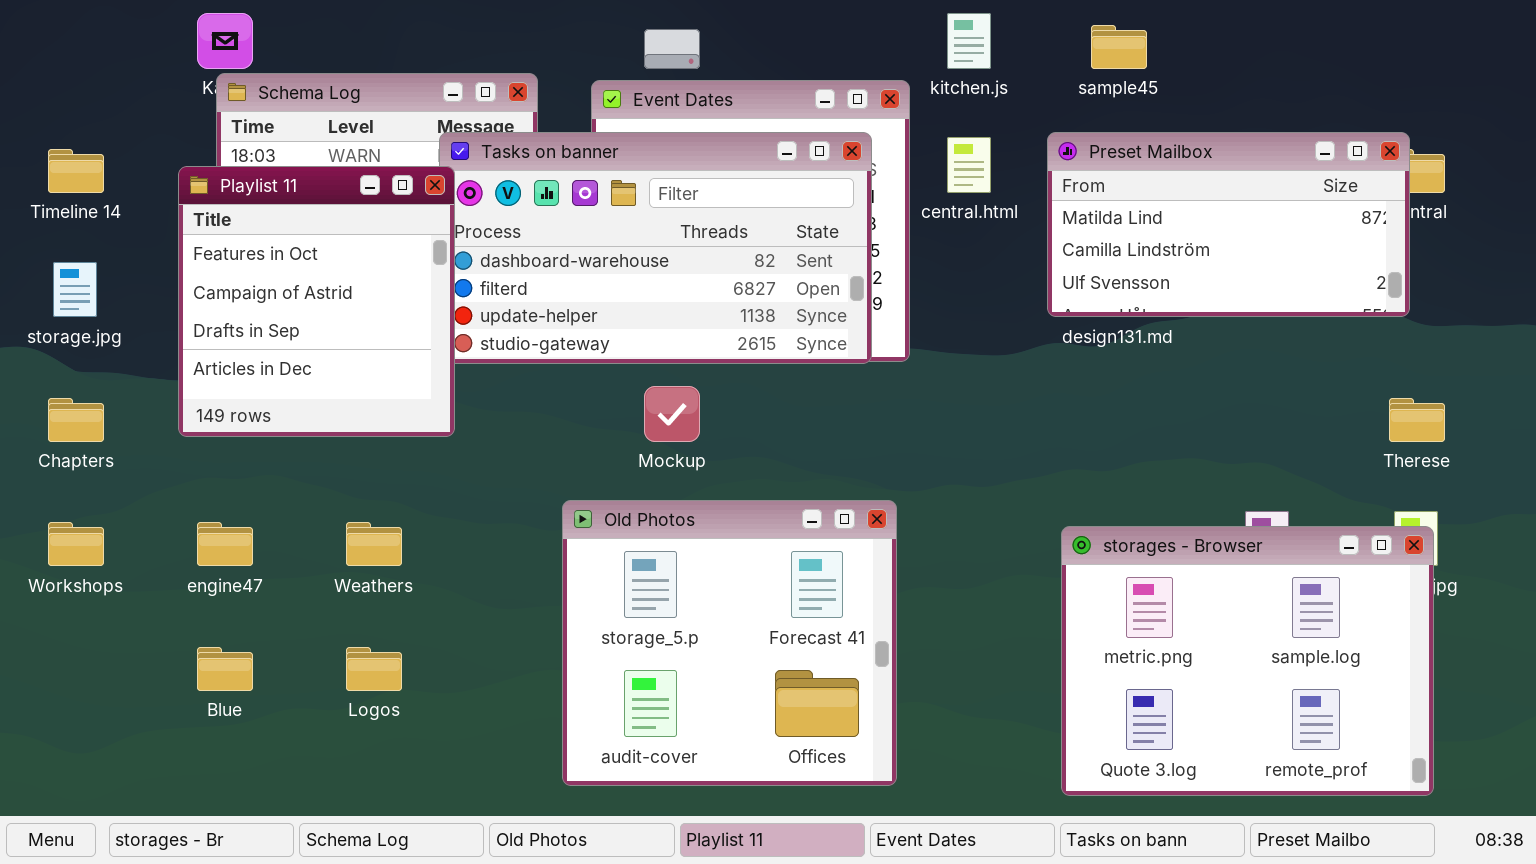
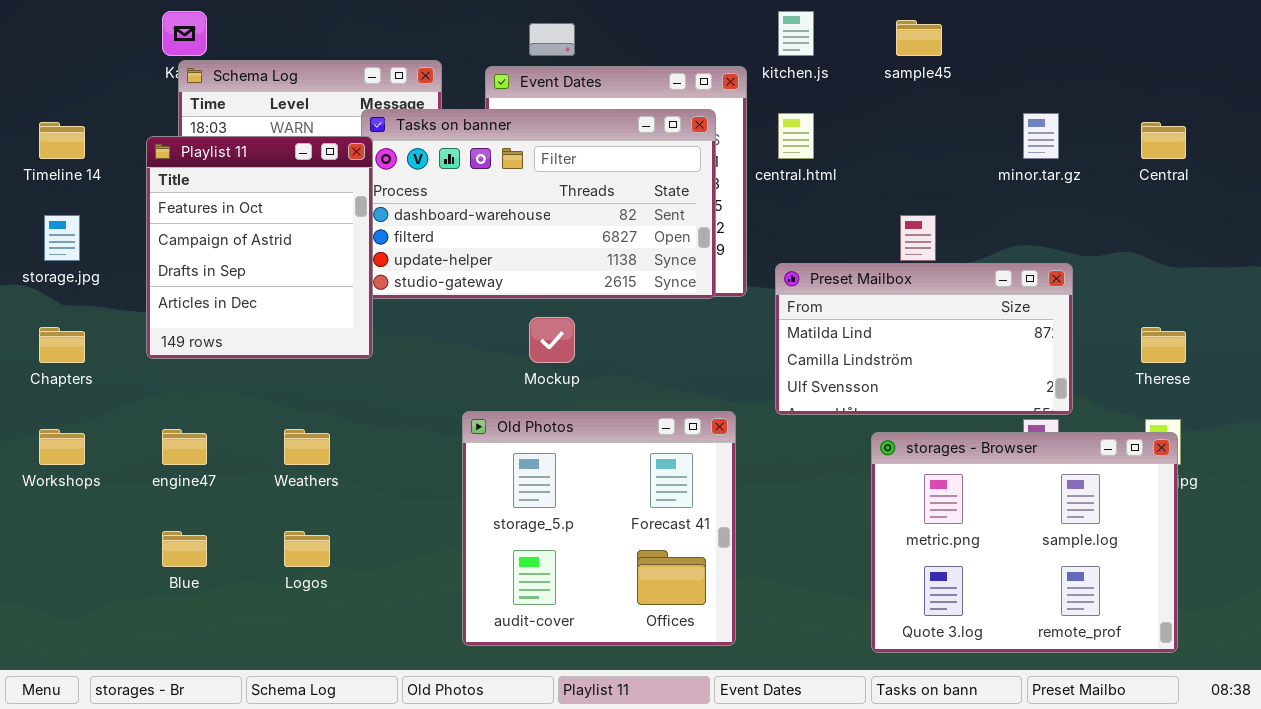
Preset Mailbox: [1047,132,1410,317] -> [775,263,1073,415], moved

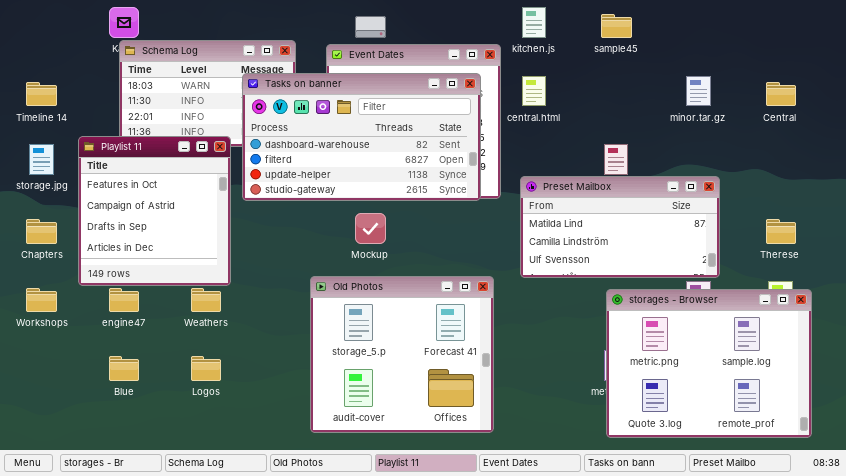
Playlist 11: [146,136,373,359] -> [78,136,231,286], moved
storages - Browser: [871,432,1178,653] -> [606,289,812,438], moved

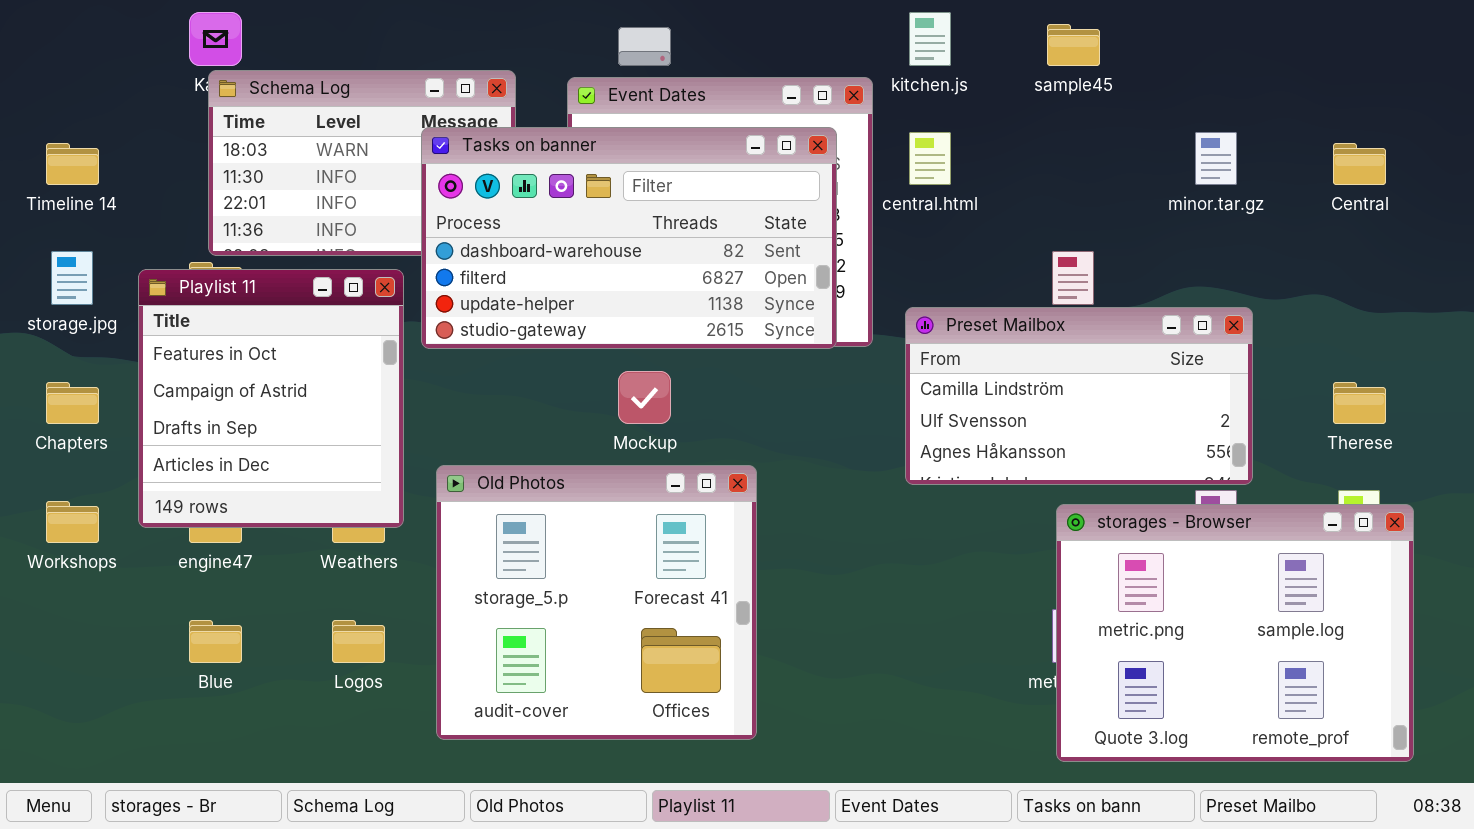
Playlist 11: [78,136,231,286] -> [138,269,404,528], moved
Preset Mailbox: [520,176,720,278] -> [905,307,1253,485], scrolled down 1 row
Old Photos: [310,276,494,433] -> [436,465,757,740], moved

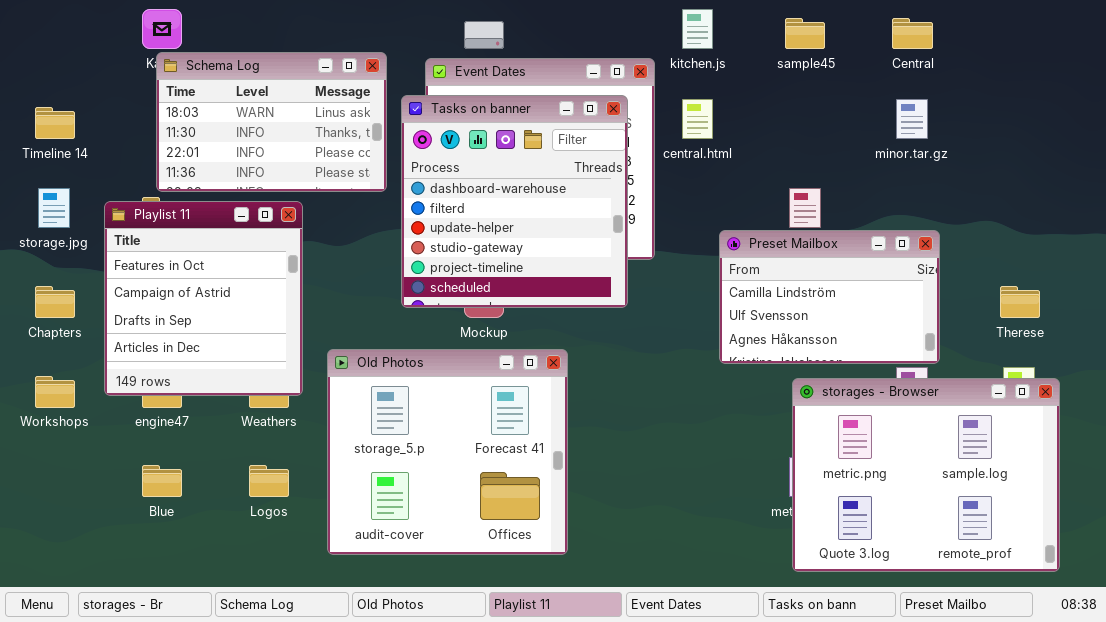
Tasks on banner: [421,127,837,349] -> [401,95,628,308], resized
Central: [1333,143,1386,185] -> [892,18,933,49], moved
Preset Mailbox: [905,307,1253,485] -> [719,230,940,364], resized

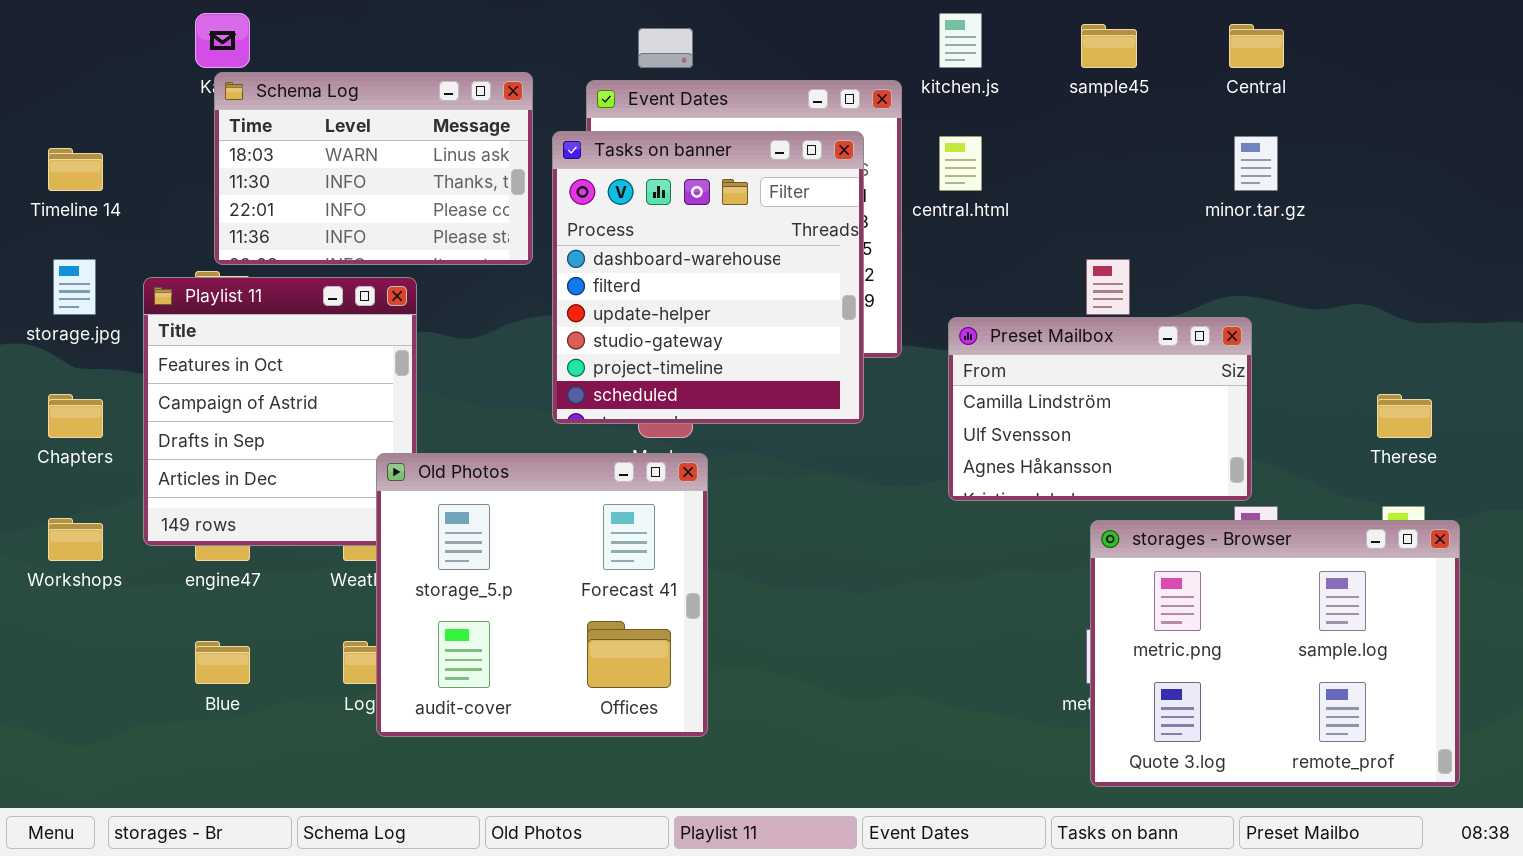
Preset Mailbox: [719,230,940,364] -> [948,317,1252,501], moved
Old Photos: [327,349,568,555] -> [376,453,708,737], moved

